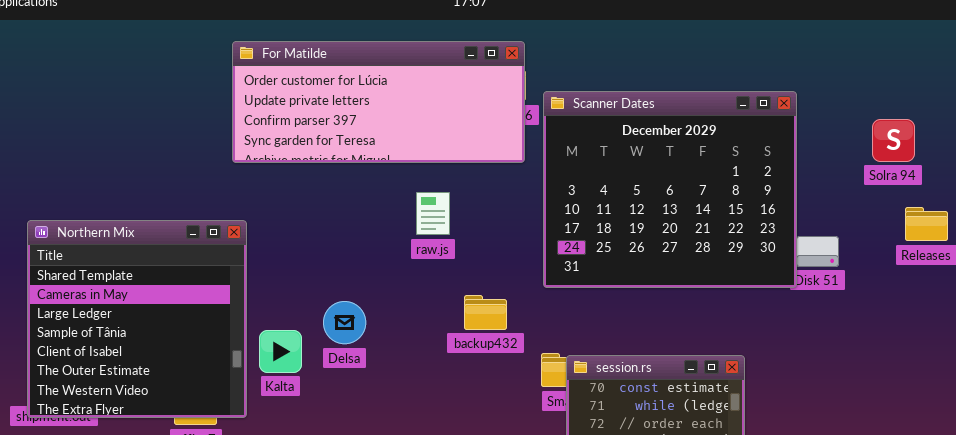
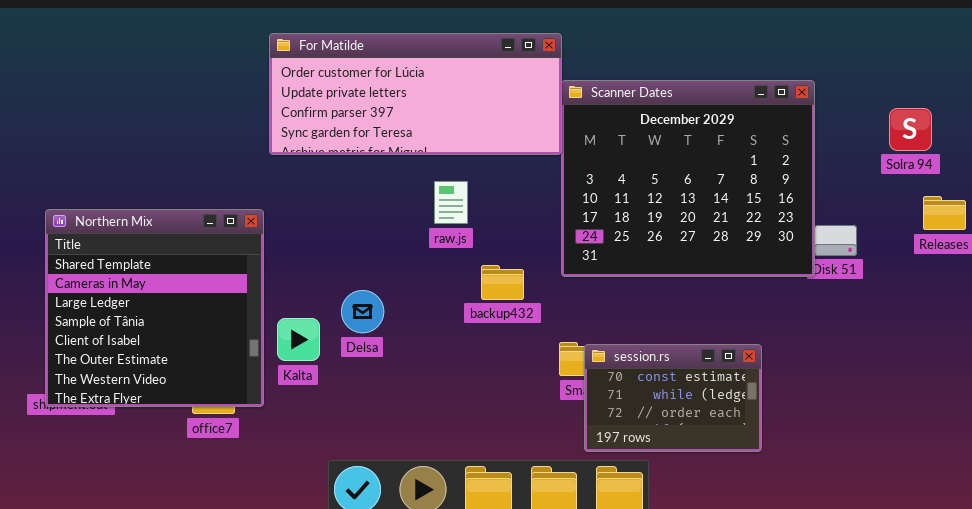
For Matilde: [232,41,525,163] -> [269,33,562,155], moved
backup432: [464,295,507,330] -> [481,265,524,300], moved

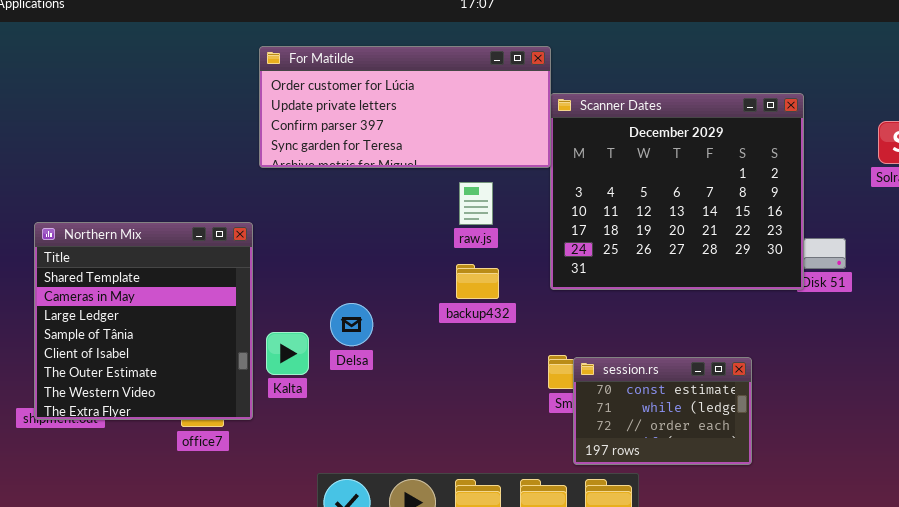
raw.js: [434,181,468,224] -> [459,182,493,225], moved
backup432: [481,265,524,300] -> [456,264,499,299], moved

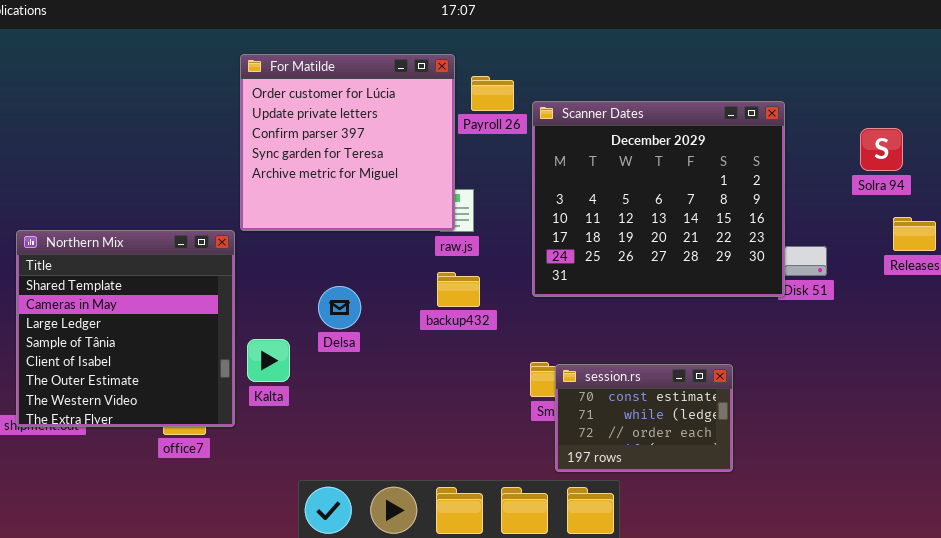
For Matilde: [259,46,551,168] -> [240,54,455,231], resized
Delsa: [330,303,373,346] -> [318,286,361,329], moved

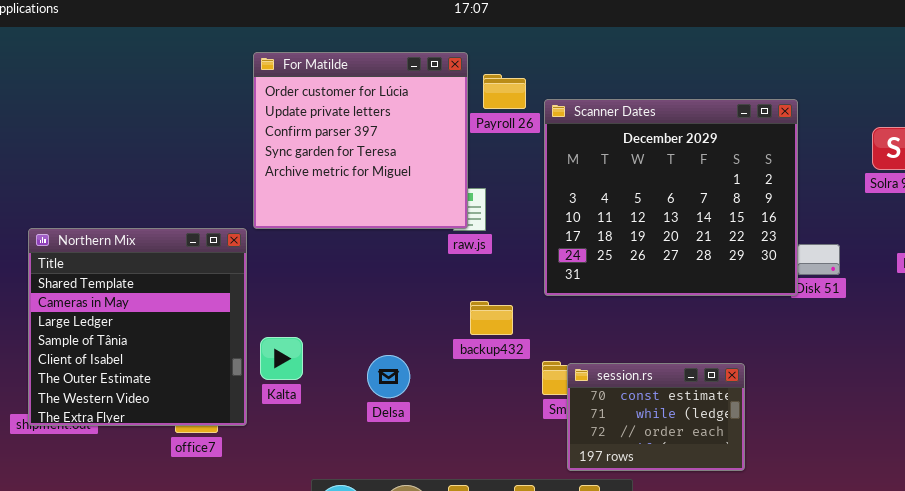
backup432: [437,272,480,307] -> [470,301,513,335], moved
Delsa: [318,286,361,329] -> [367,355,410,398], moved

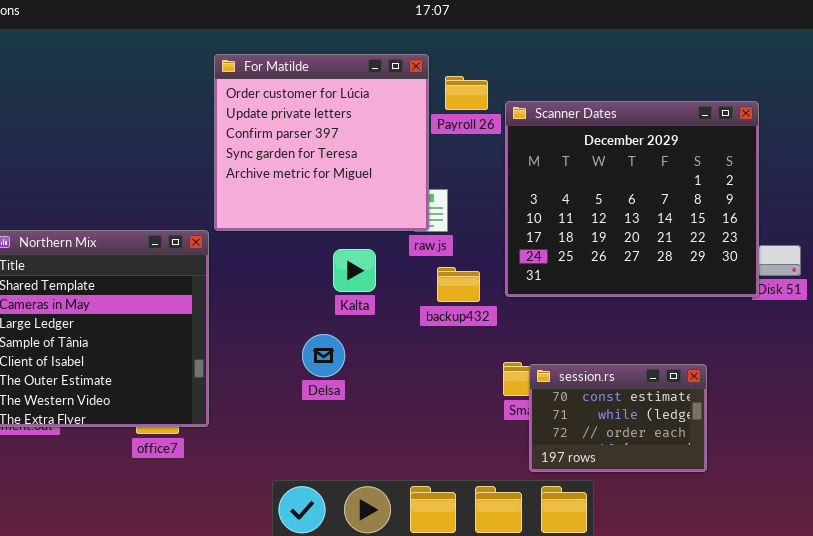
backup432: [470,301,513,335] -> [437,267,480,302], moved
Kalta: [260,337,303,380] -> [333,249,376,292], moved
Delsa: [367,355,410,398] -> [302,334,345,377], moved

